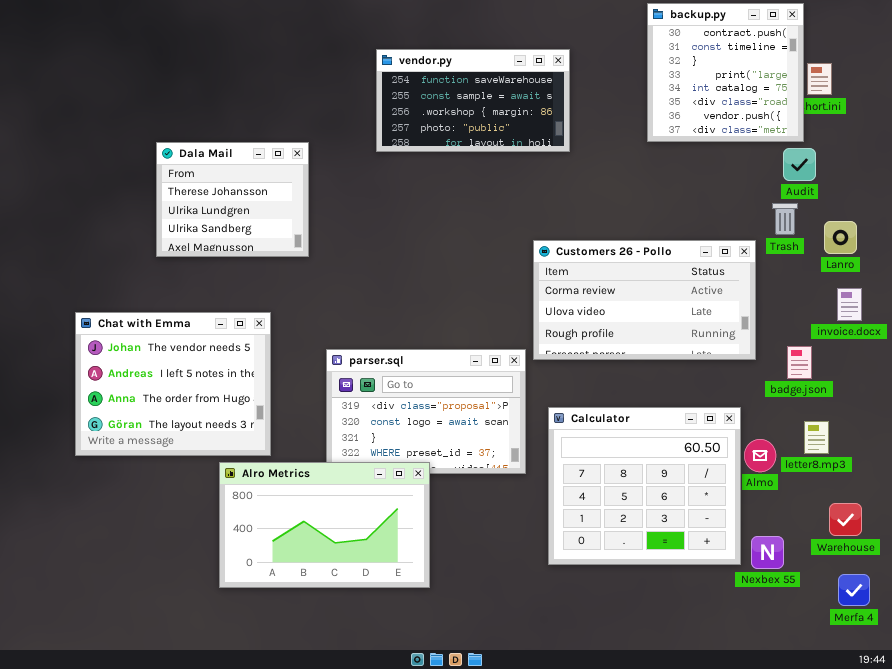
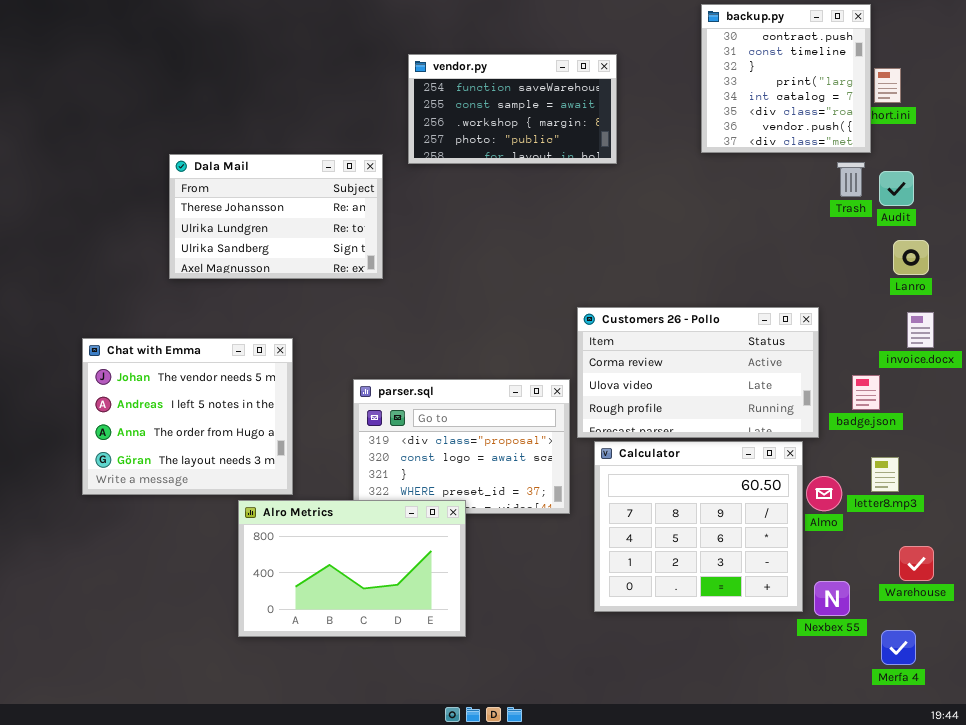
Dala Mail: [156,142,309,257] -> [169,154,383,279], resized
Audit: [783,148,816,181] -> [879,171,914,206], moved
Trash: [772,203,798,235] -> [837,162,865,197], moved
Customers 26 - Pollo: [533,240,756,360] -> [577,307,819,438], moved
Merfa 4: [838,574,870,606] -> [881,630,916,665], moved

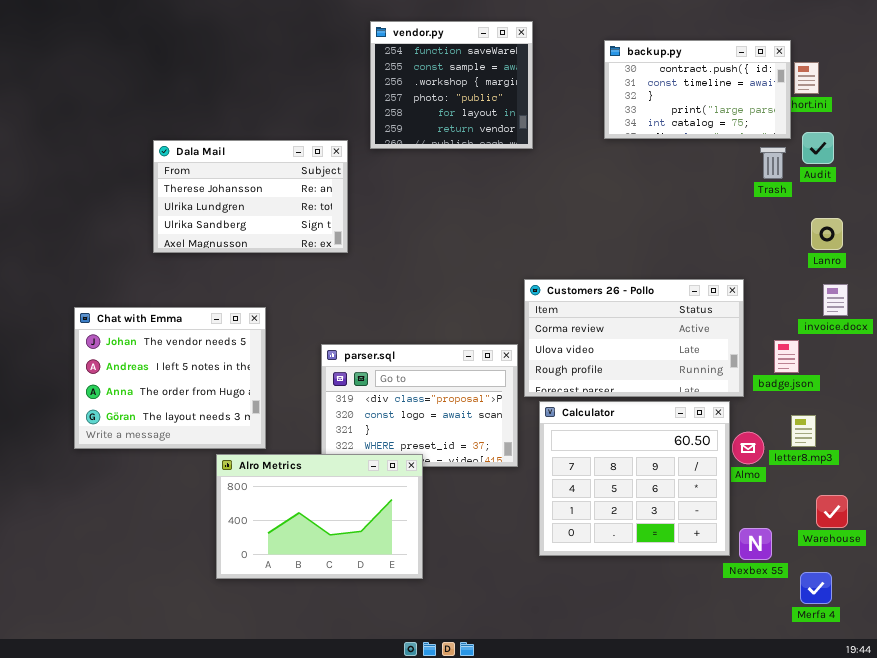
backup.py: [701,4,871,153] -> [604,40,791,139], resized
vendor.py: [408,54,617,164] -> [370,21,533,149], resized
Audit: [879,171,914,206] -> [802,132,834,164], moved

